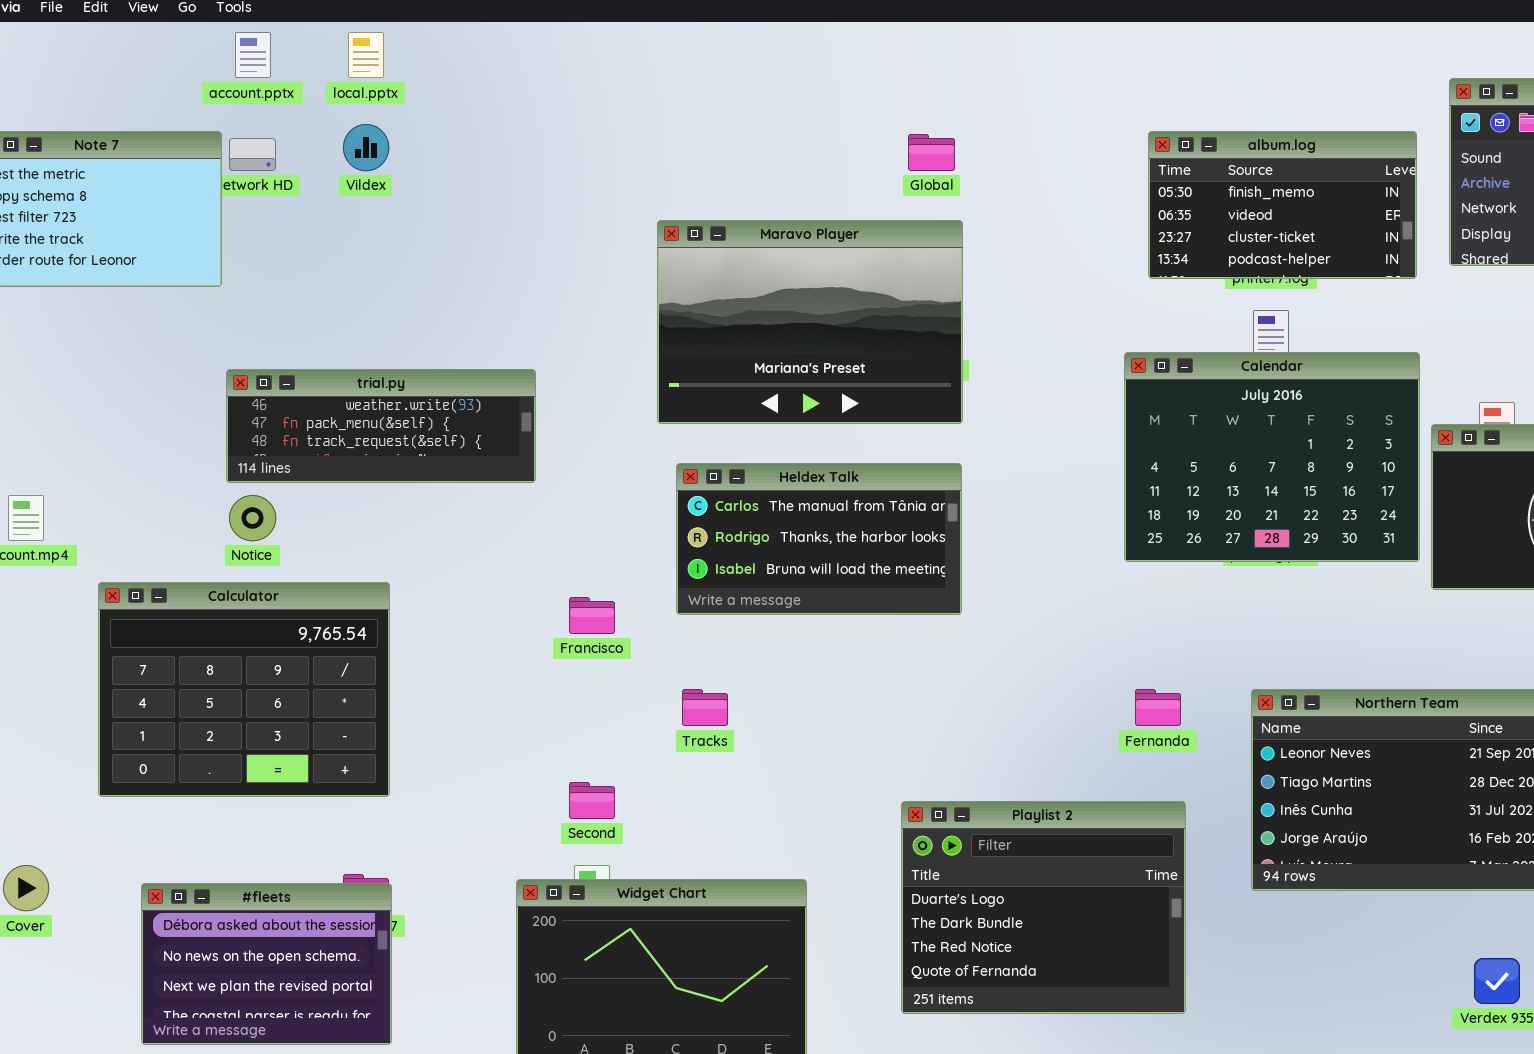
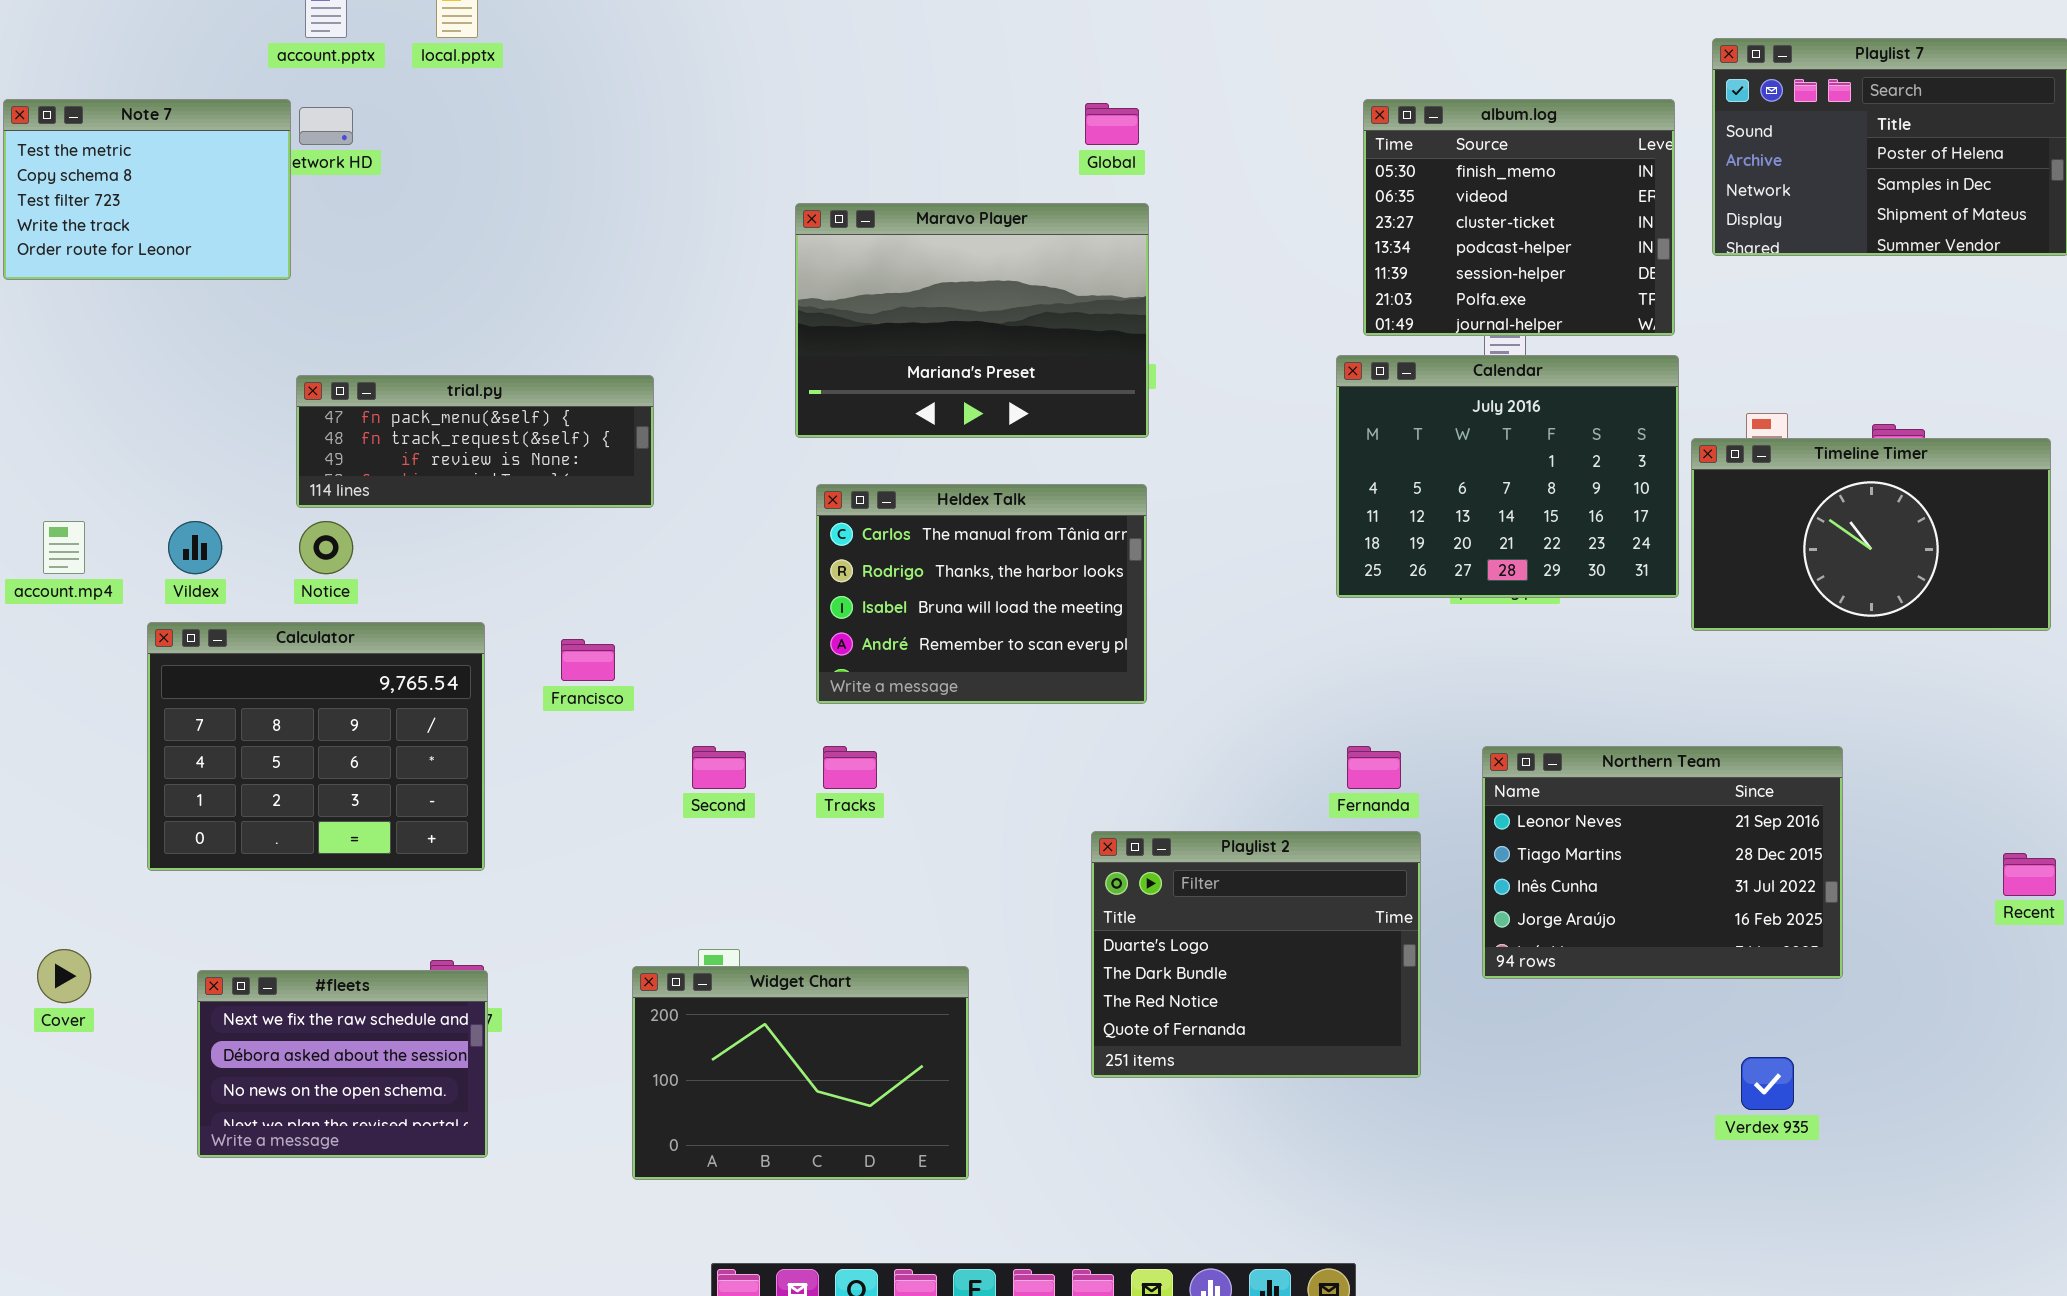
Vildex: [343,124,389,171] -> [168,521,222,574], moved
album.log: [1148,131,1417,279] -> [1363,99,1675,336], resized
trial.py: [226,369,536,483] -> [296,375,654,508], scrolled down 1 row
Heldex Talk: [676,463,962,615] -> [816,484,1147,704], resized
Francisco: [569,597,615,634] -> [561,639,615,681], moved
Second: [569,782,615,819] -> [692,746,746,789], moved
Playlist 2: [901,801,1186,1014] -> [1091,831,1421,1078], moved
#fleets: [141,883,392,1045] -> [197,970,488,1158], scrolled up 1 row

